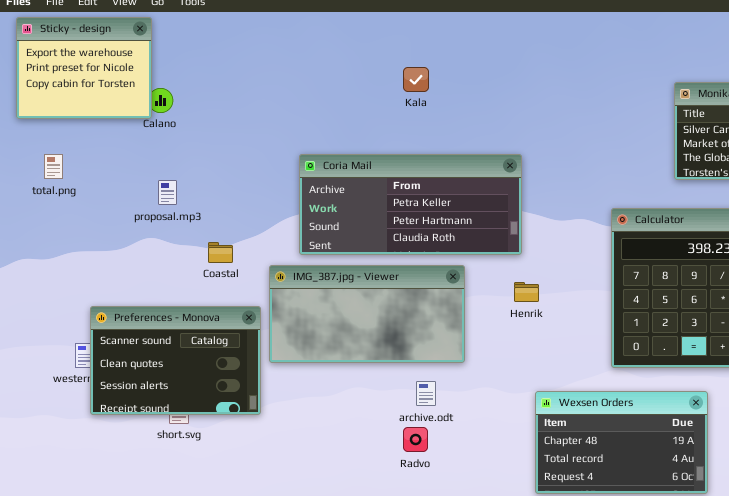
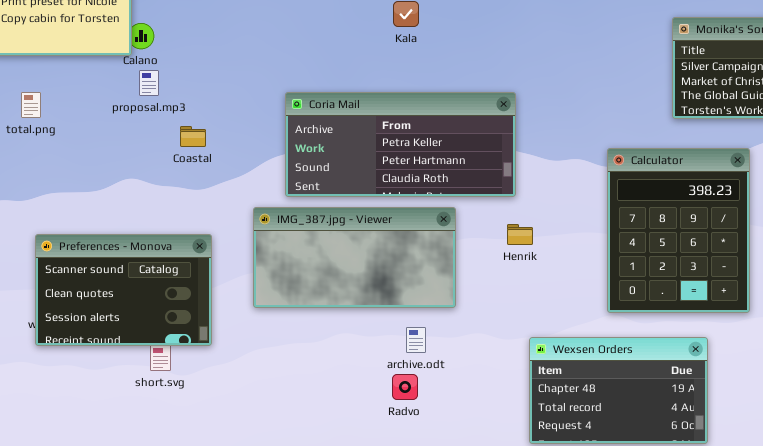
proposal.mp3: [158,180,177,205] -> [139,70,159,96], moved
Coastal: [208,242,233,263] -> [180,126,206,147], moved
Preferences - Monova: [90,306,261,415] -> [35,234,212,346], moved

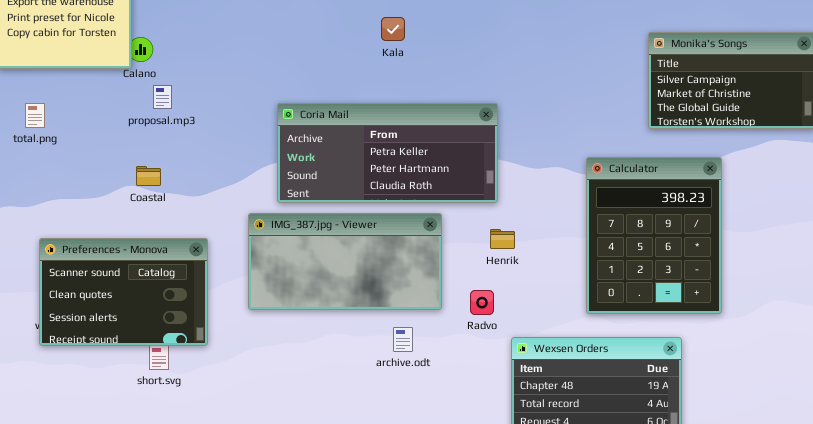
proposal.mp3: [139,70,159,96] -> [153,85,172,109], moved
Coastal: [180,126,206,147] -> [136,166,161,186], moved
Radvo: [392,374,418,400] -> [470,290,494,315], moved

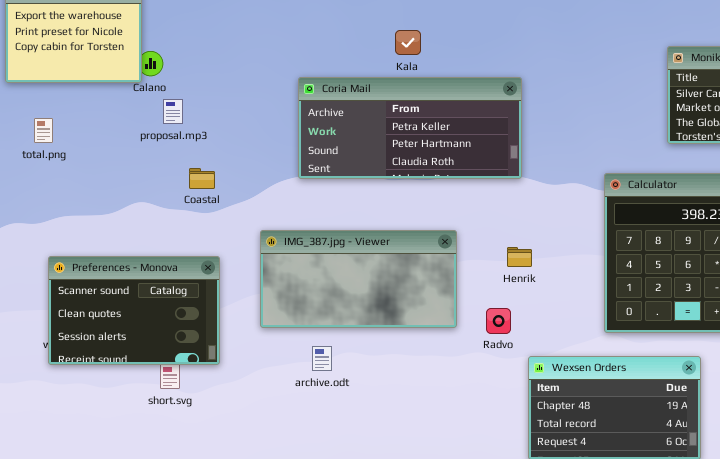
Coria Mail: [277,103,498,203] -> [298,77,522,179], moved
Coastal: [136,166,161,186] -> [189,168,215,189], moved
archive.odt: [393,327,413,352] -> [312,346,332,371], moved

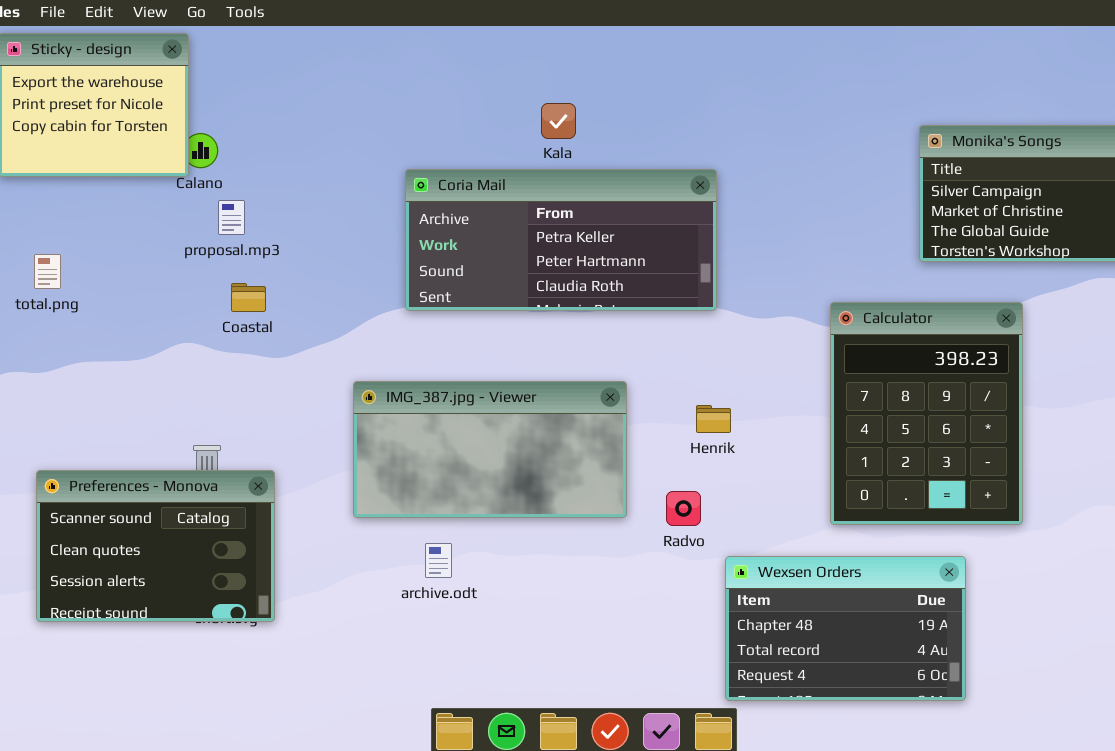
total.png: [34,118,53,143] -> [34,254,61,289], moved
Coastal: [189,168,215,189] -> [231,283,266,312], moved
Preferences - Monova: [48,256,220,365] -> [36,470,275,622], moved

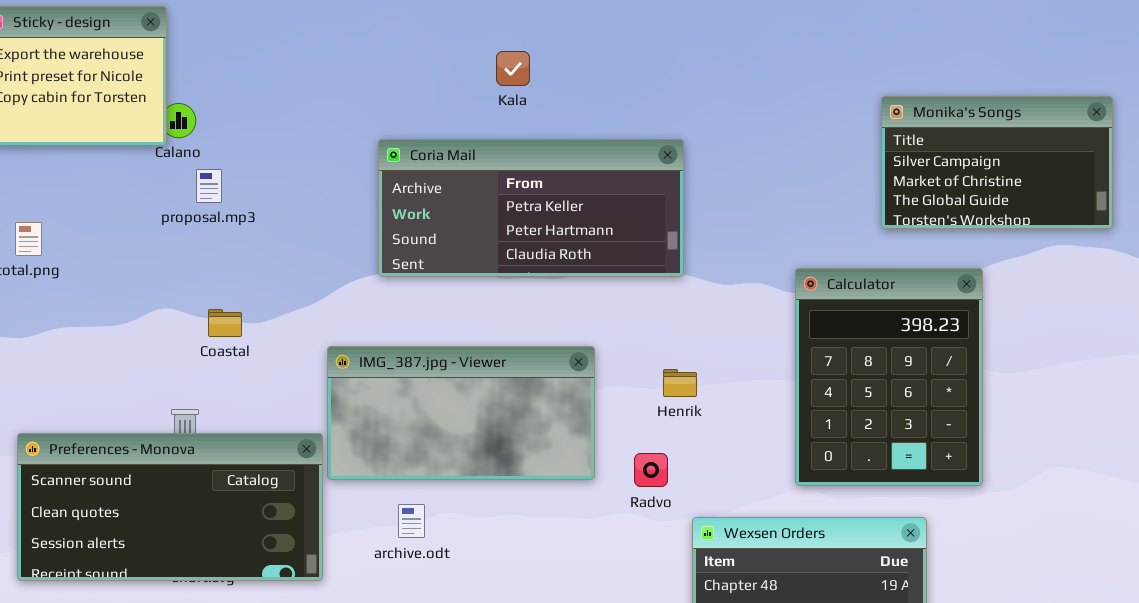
Kala: [541,103,576,139] -> [496,51,530,86], moved
Coastal: [231,283,266,312] -> [208,309,242,337], moved
Preferences - Monova: [36,470,275,622] -> [17,433,323,581], resized

